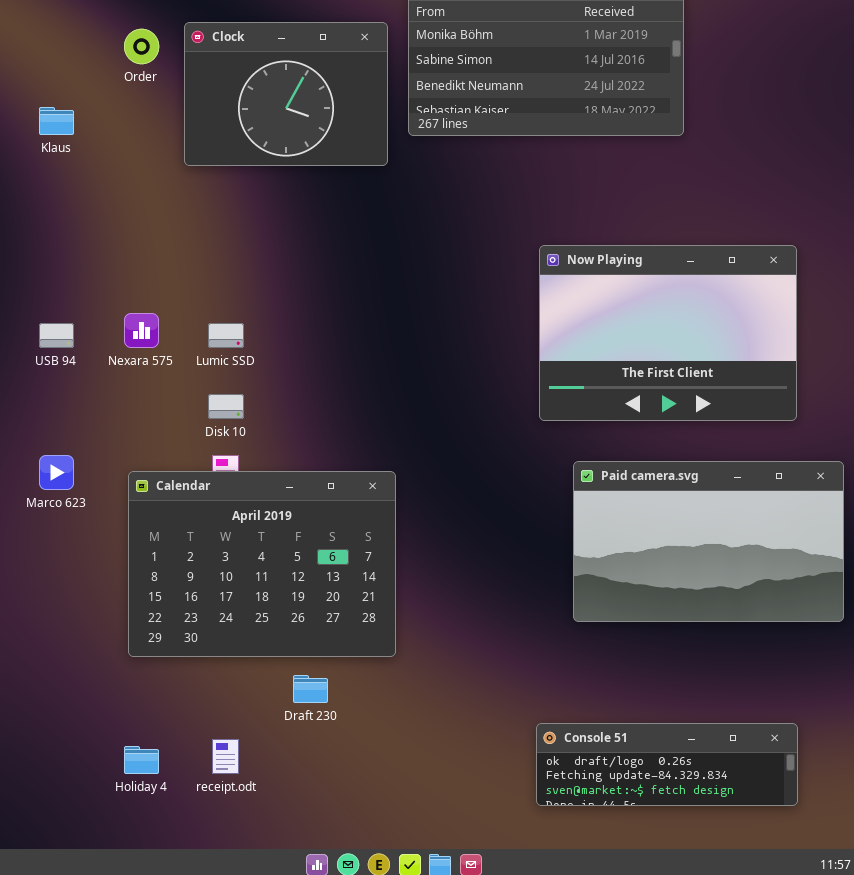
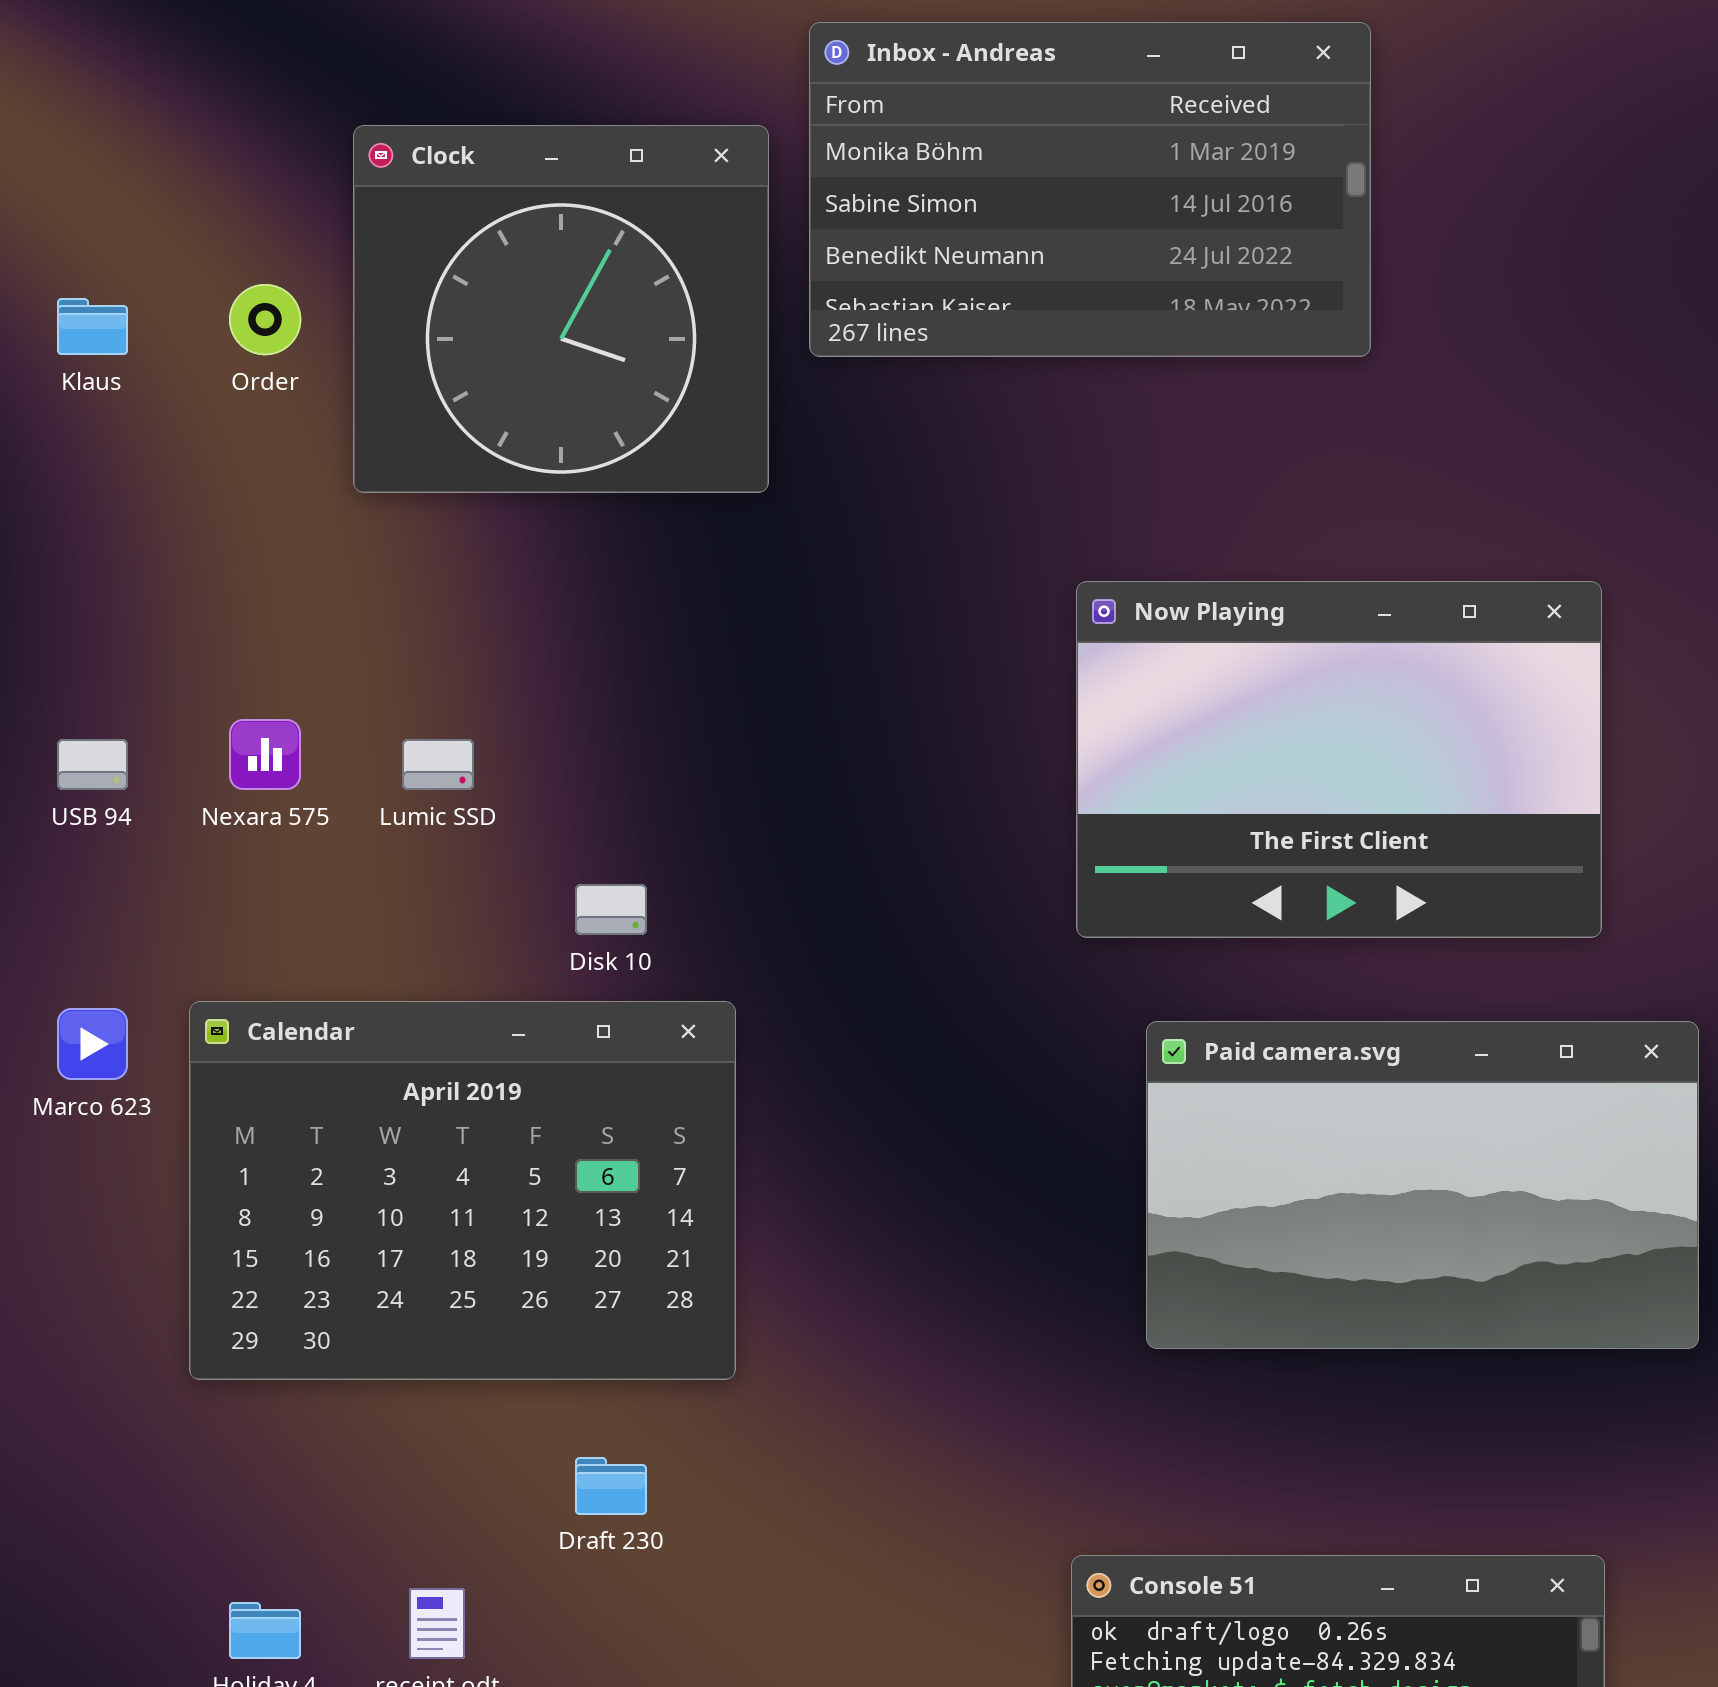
Clock: [184,22,388,166] -> [353,125,769,493], resized
Order: [124,29,159,64] -> [229,284,301,355], moved
Disk 10: [208,394,244,419] -> [575,884,647,935], moved
Calendar: [128,471,396,657] -> [189,1001,736,1380], moved

